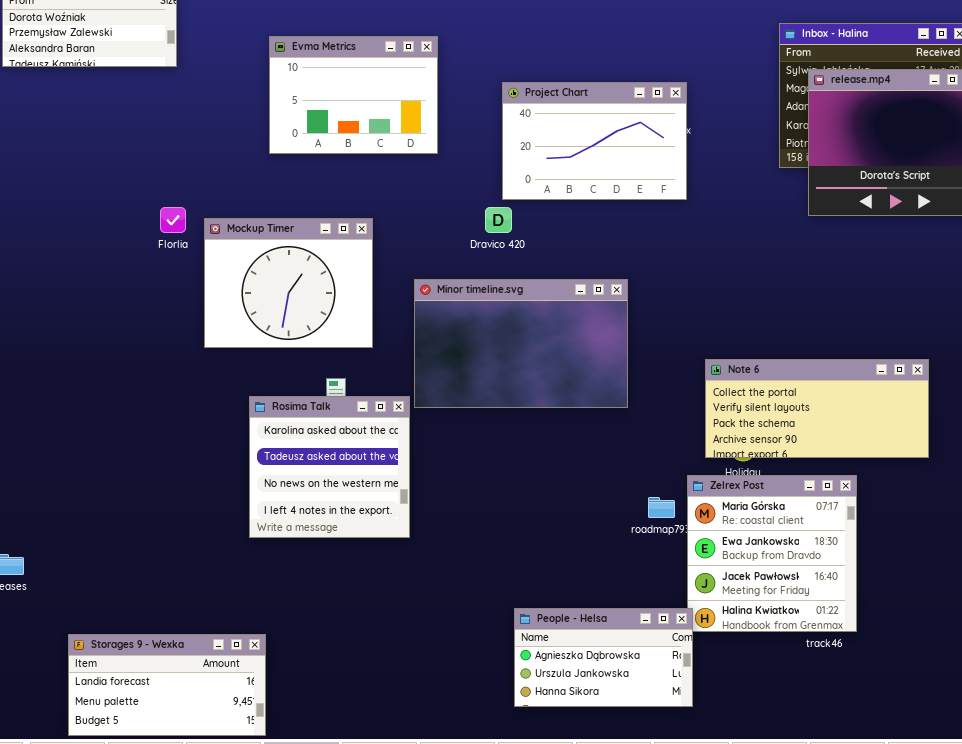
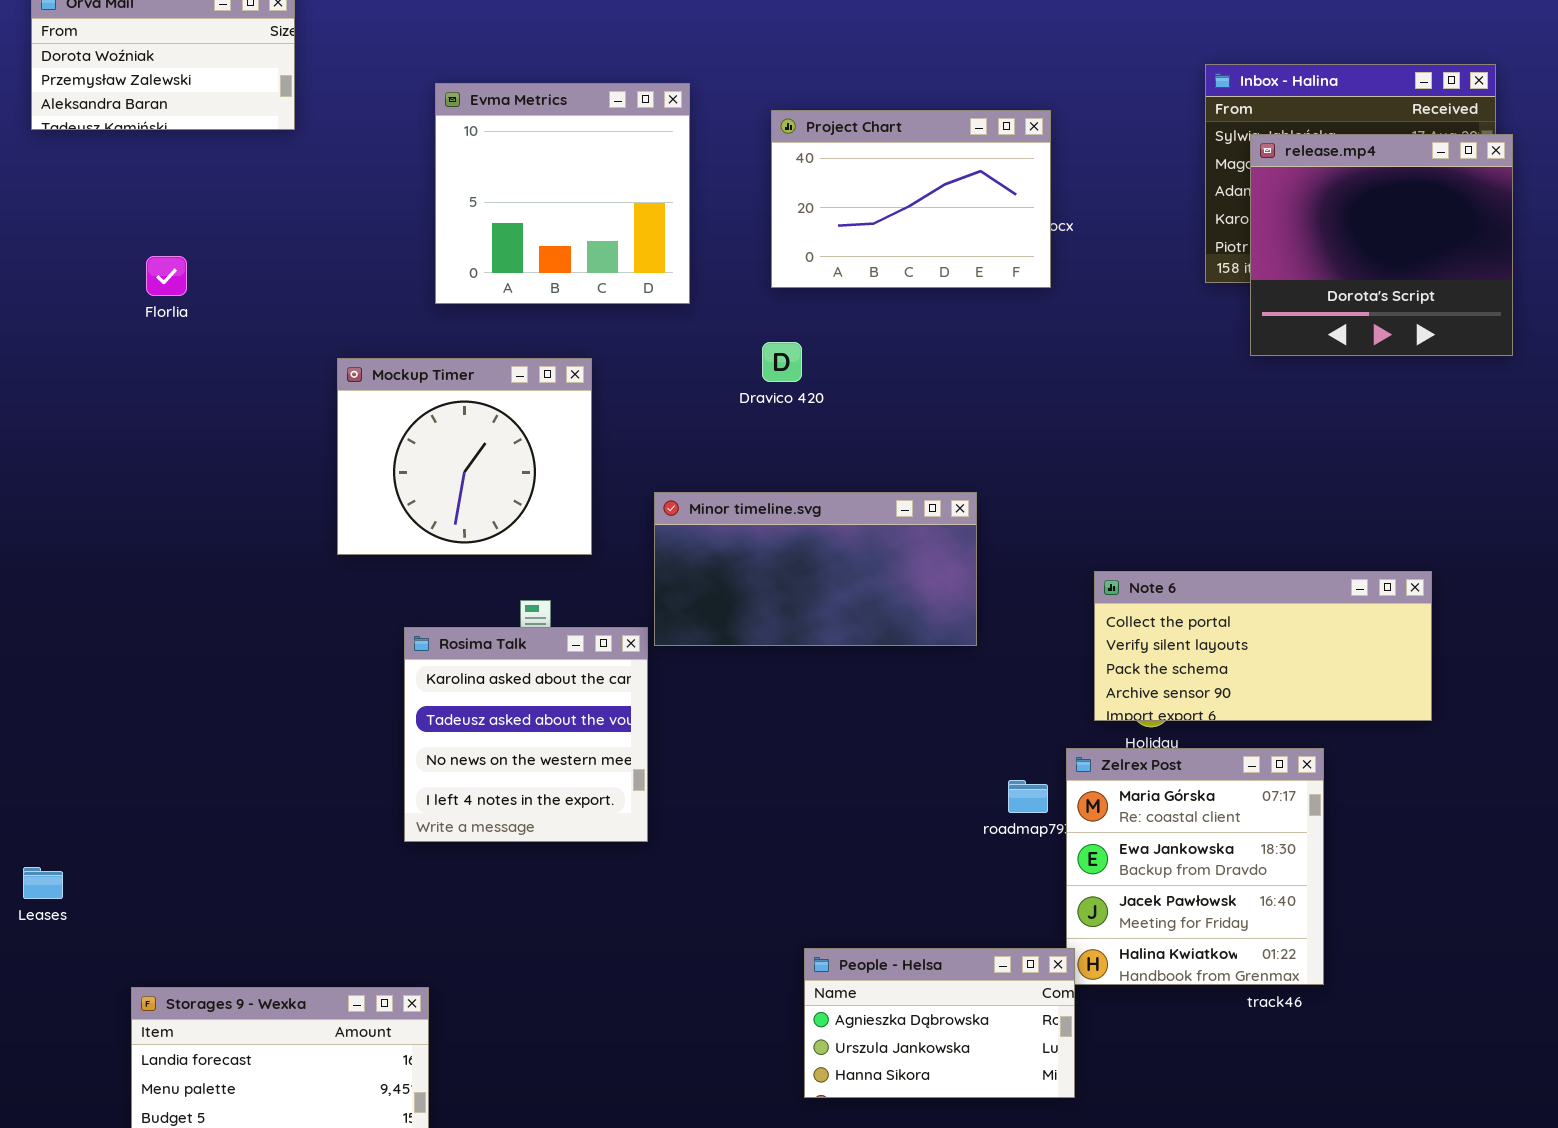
Evma Metrics: [269,36,438,154] -> [435,83,690,304], resized
Project Chart: [502,82,687,200] -> [771,110,1051,288], moved
Florlia: [160,207,186,233] -> [146,256,187,296], moved
Minor timeline.svg: [414,279,628,408] -> [654,492,977,646], resized

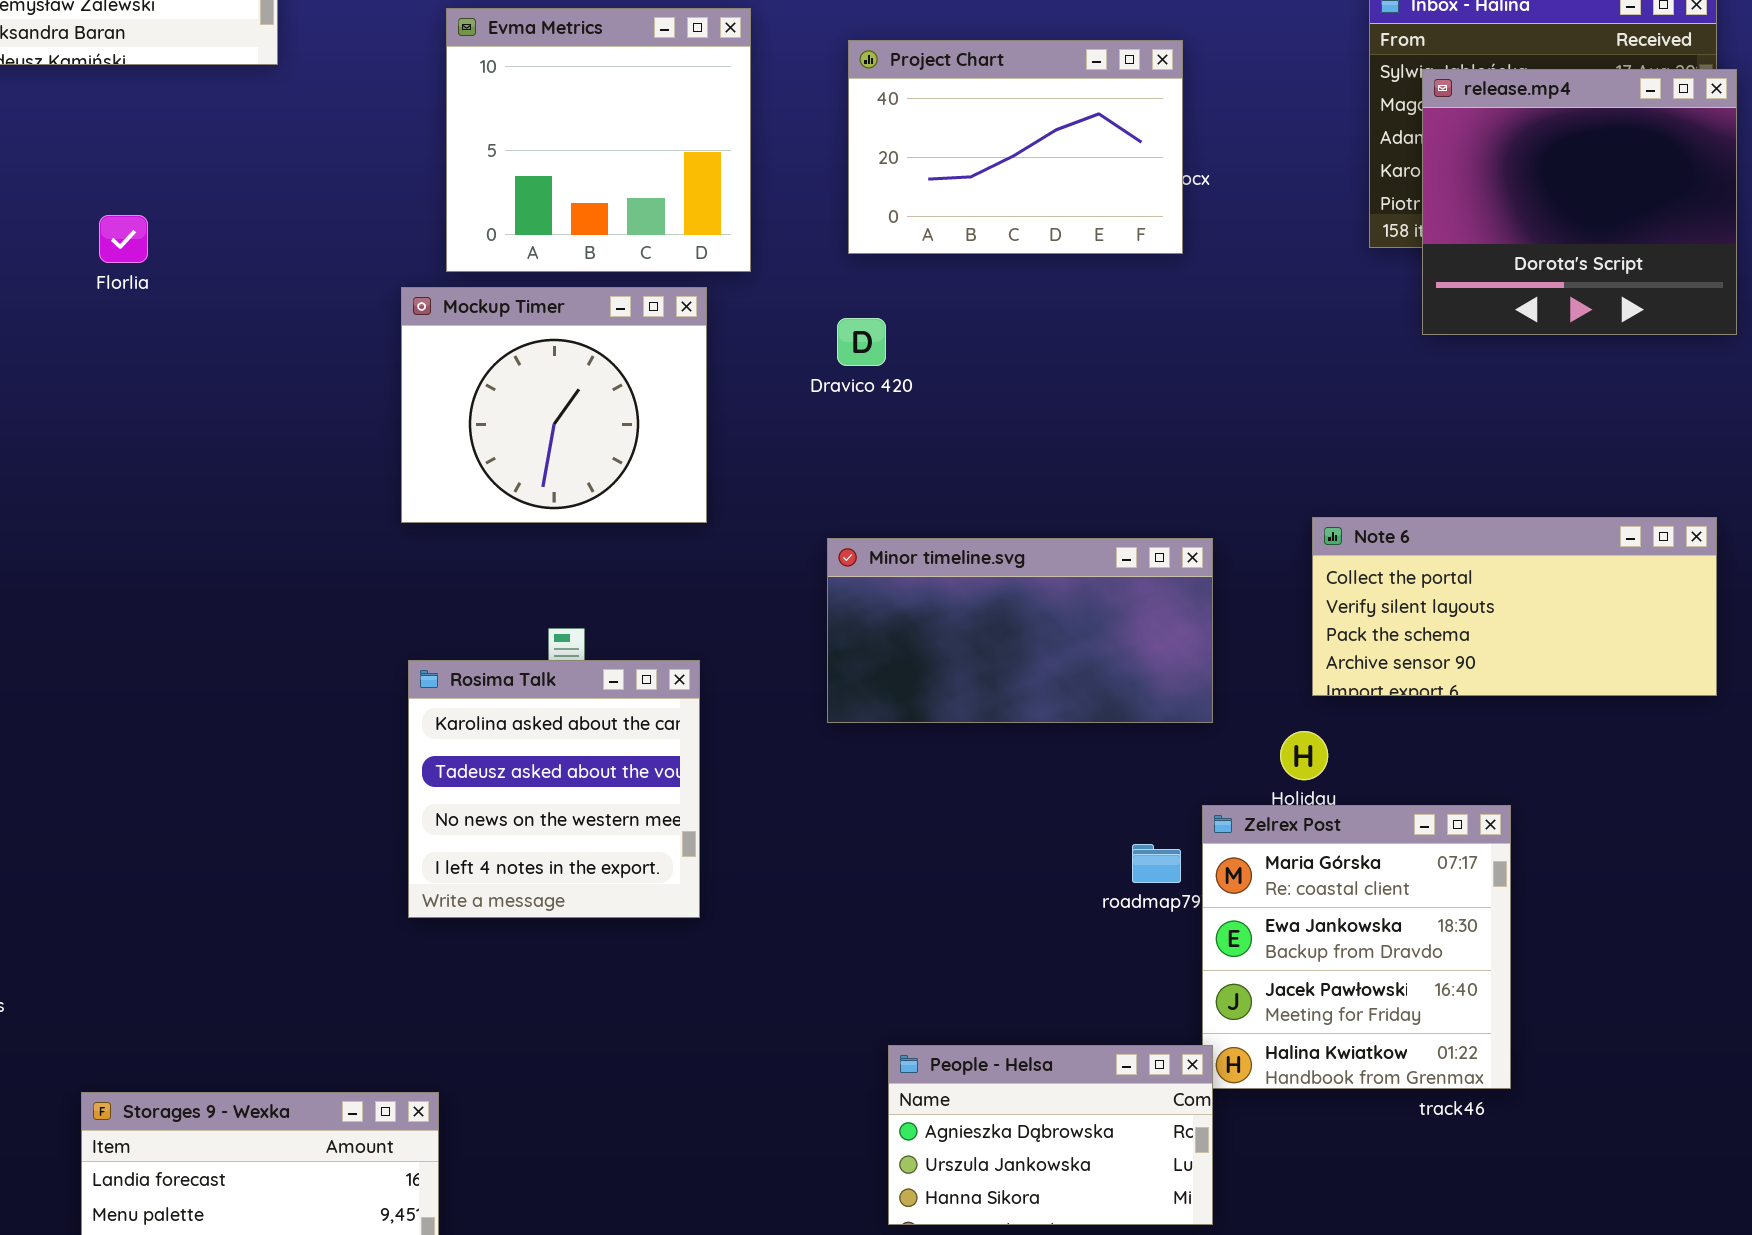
Mockup Timer: [337,358,592,555] -> [401,287,707,523], moved
Minor timeline.svg: [654,492,977,646] -> [827,538,1213,723], moved
Note 6: [1094,571,1432,721] -> [1312,517,1717,696], moved

